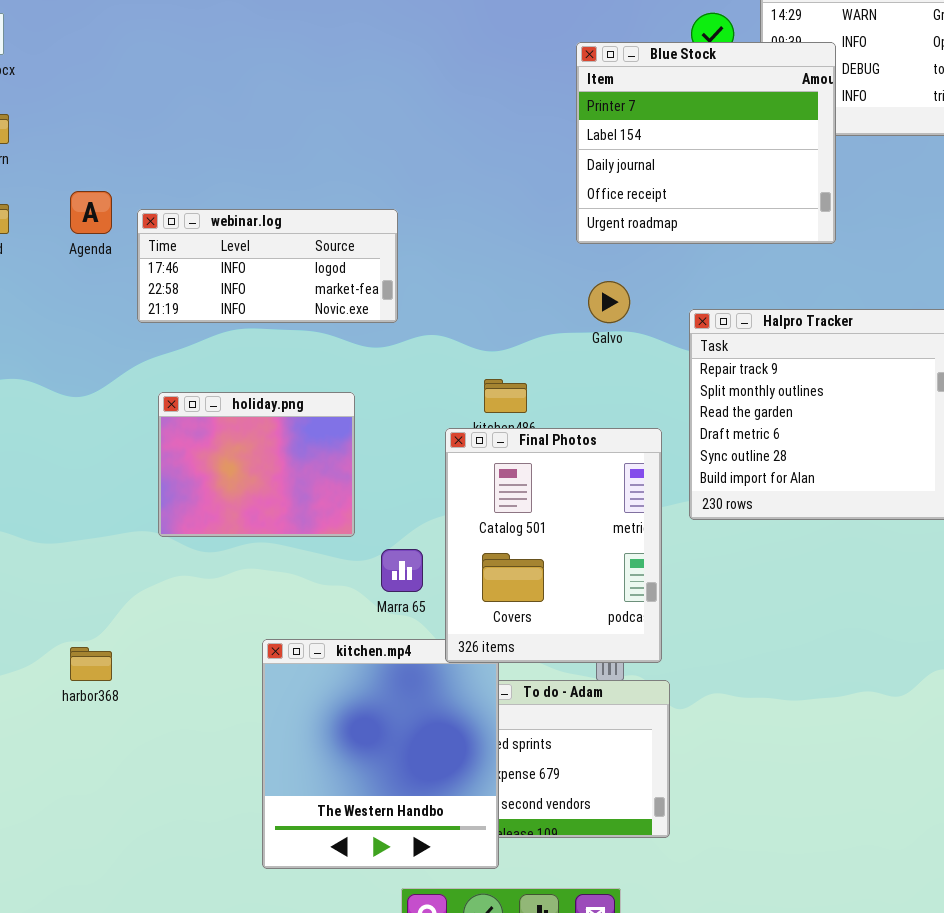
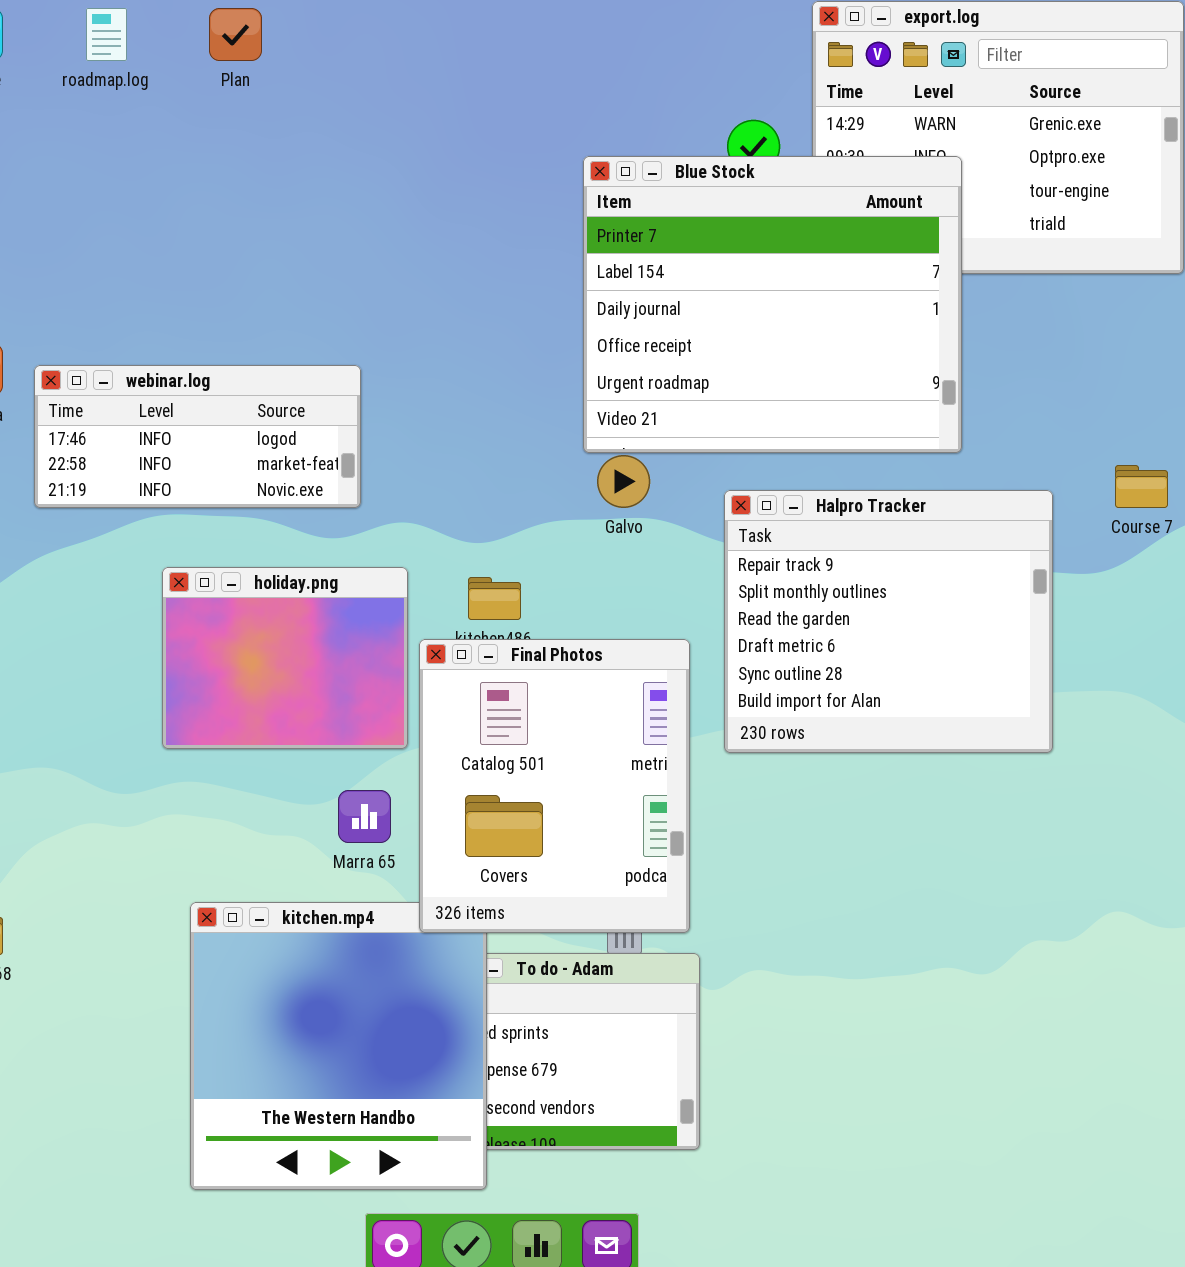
Blue Stock: [576,42,836,244] -> [583,156,962,453], resized
holiday.png: [158,392,355,537] -> [162,567,408,749], moved

